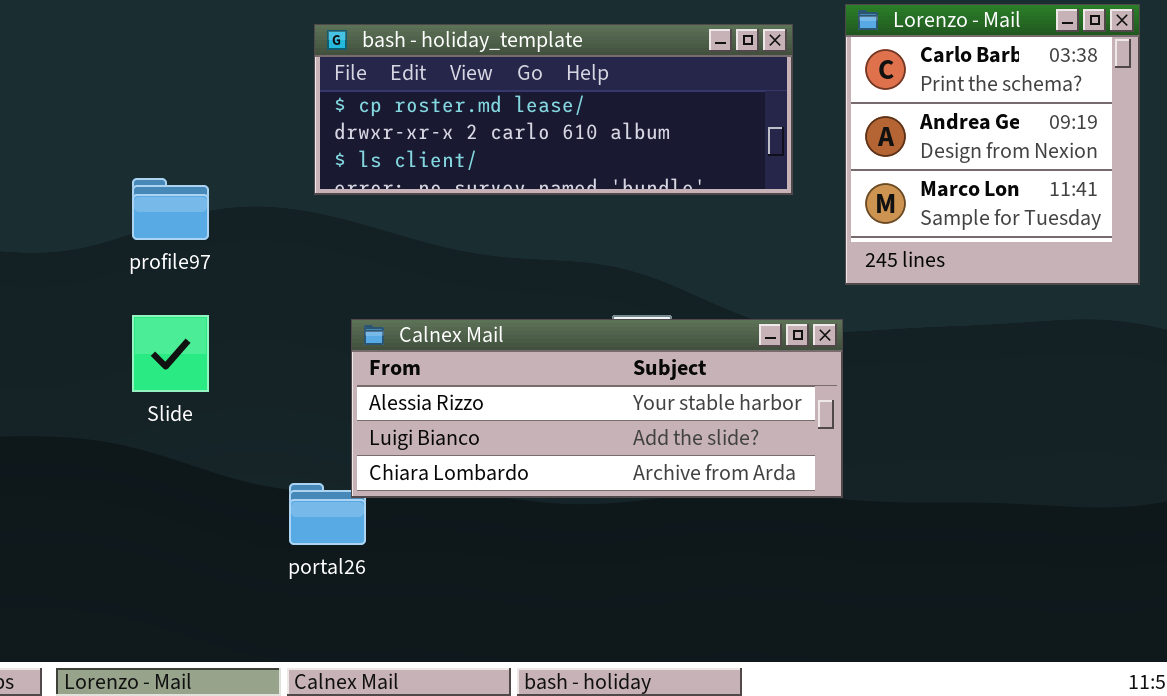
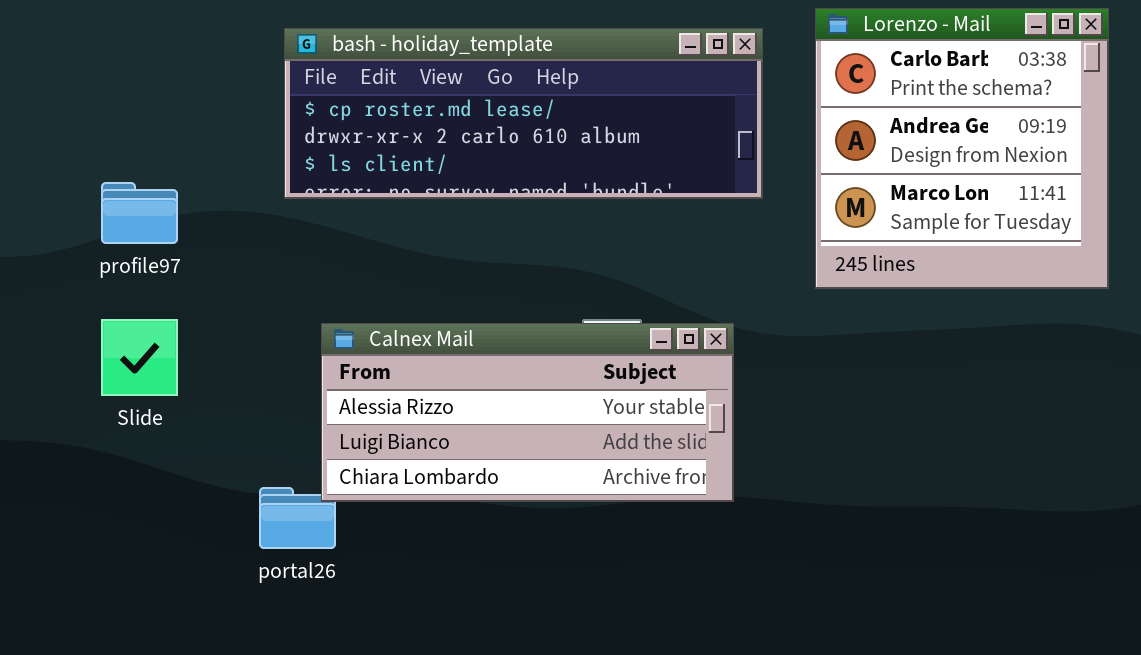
Calnex Mail: [351,319,843,498] -> [321,323,734,502], resized

